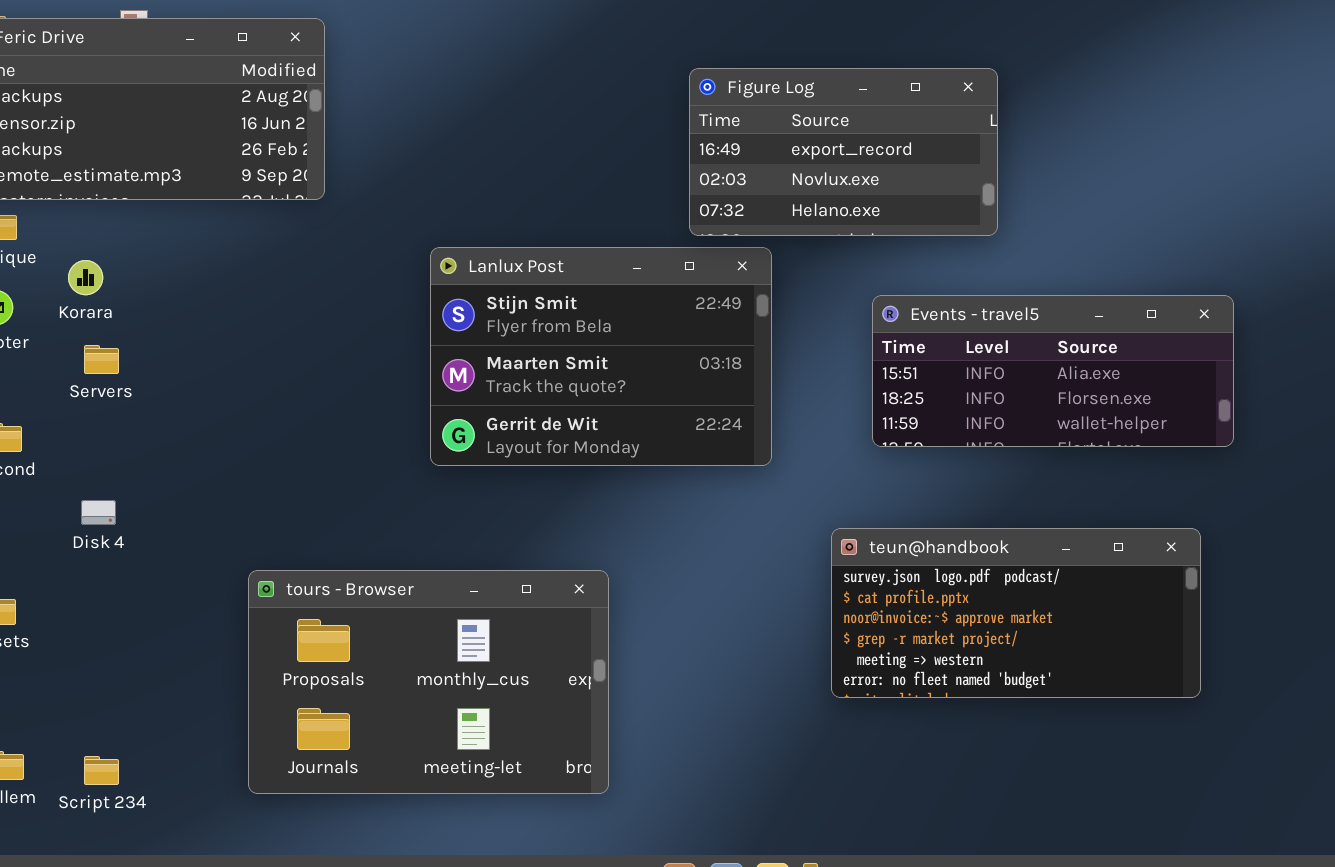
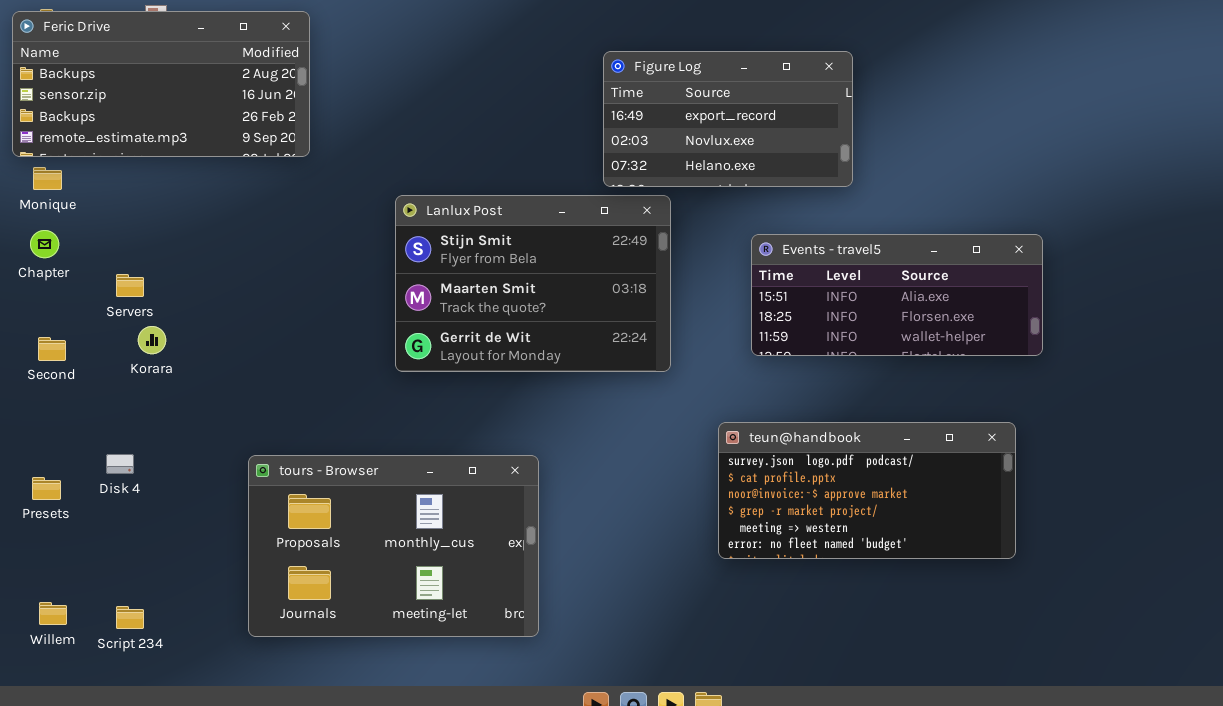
Korara: [68,260,103,295] -> [138,326,166,354], moved
Disk 4: [81,500,116,525] -> [106,454,134,474], moved

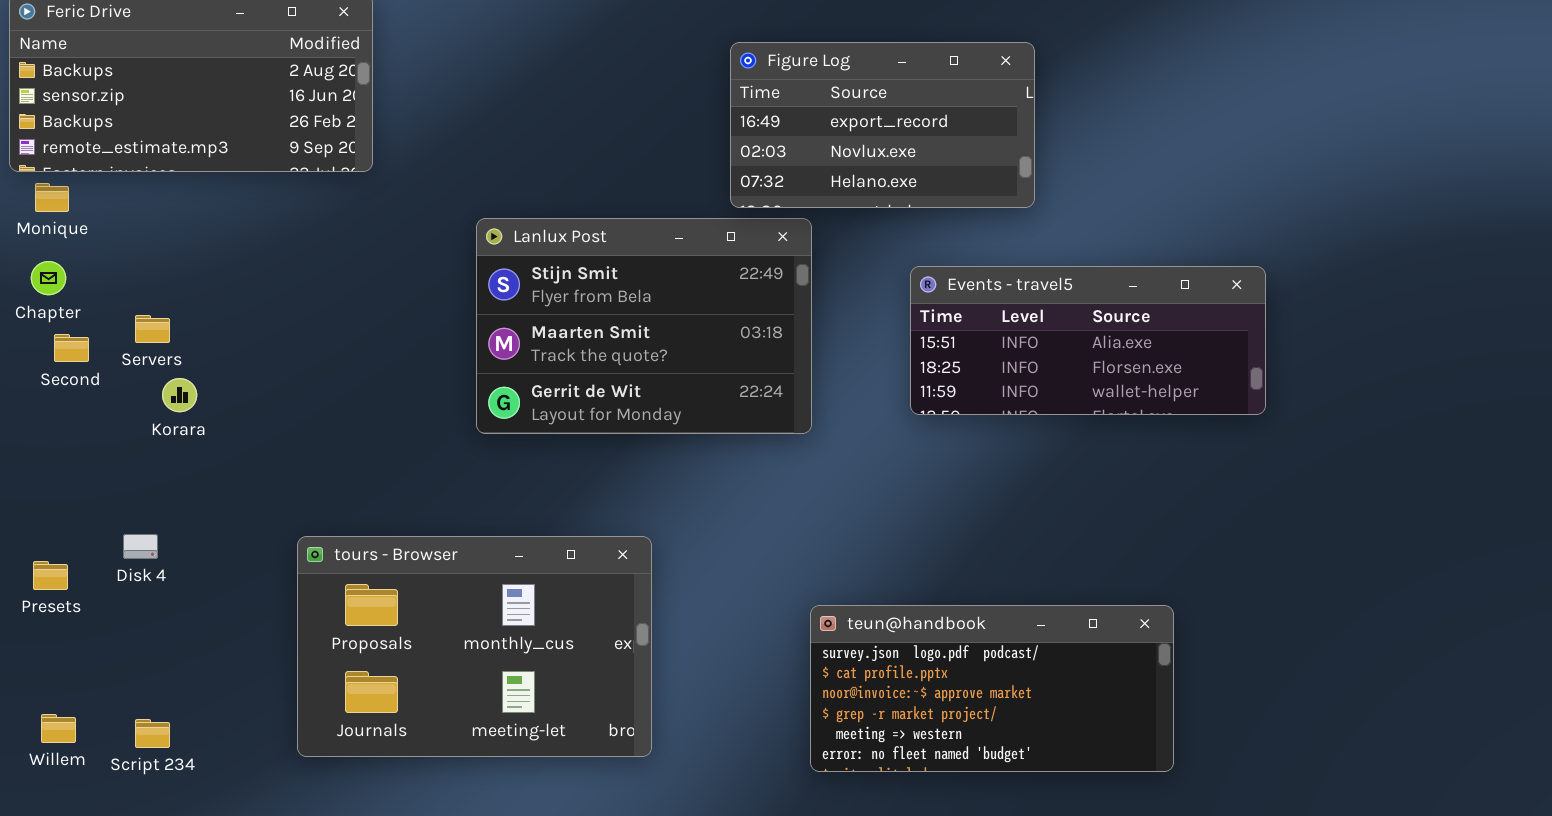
Second: [38,337,66,361] -> [54,334,89,362], moved
teun@handbook: [718,422,1016,559] -> [810,605,1174,772], moved

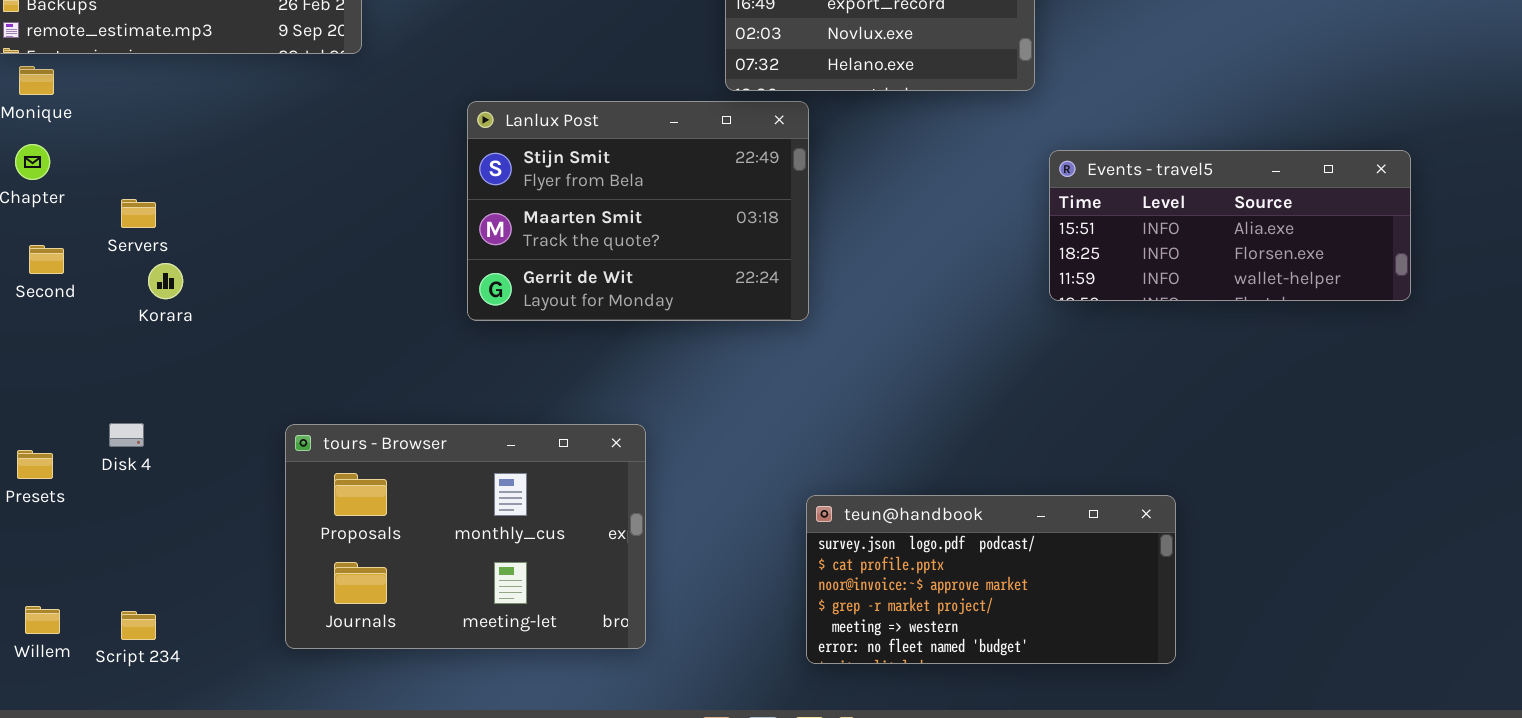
Events - travel5: [910,266,1266,415] -> [1049,150,1411,301], moved
Second: [54,334,89,362] -> [29,245,64,274], moved

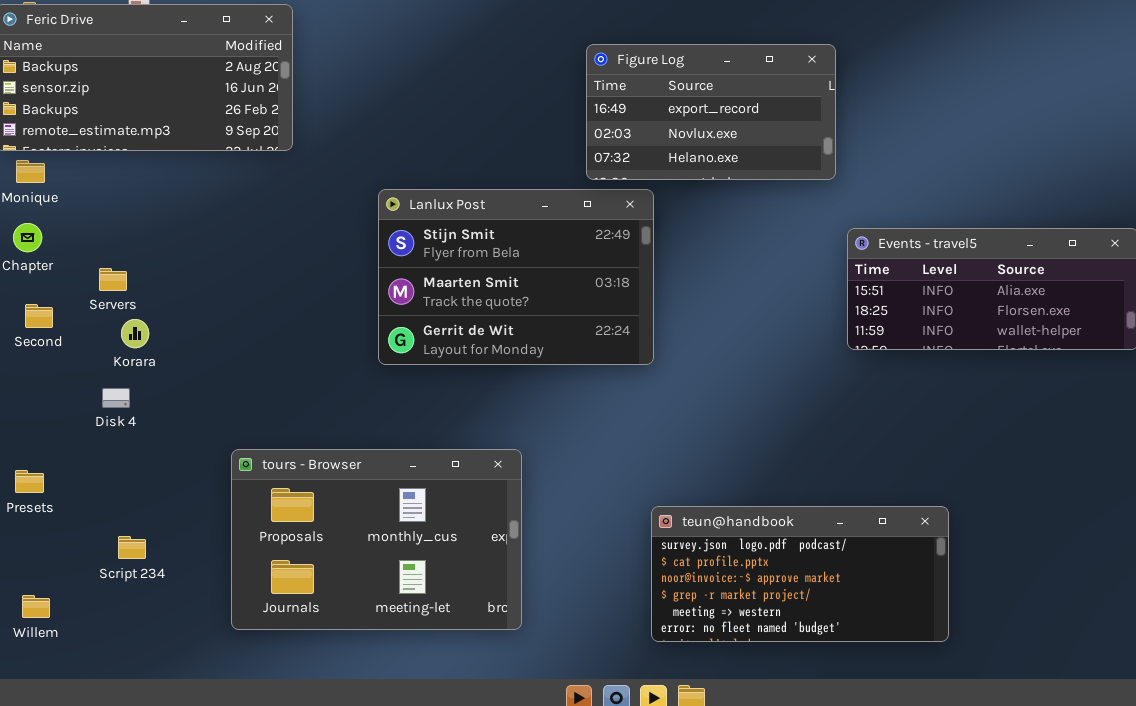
Disk 4: [109,423,144,447] -> [102,388,130,408], moved
Script 234: [121,611,156,640] -> [118,536,146,559], moved

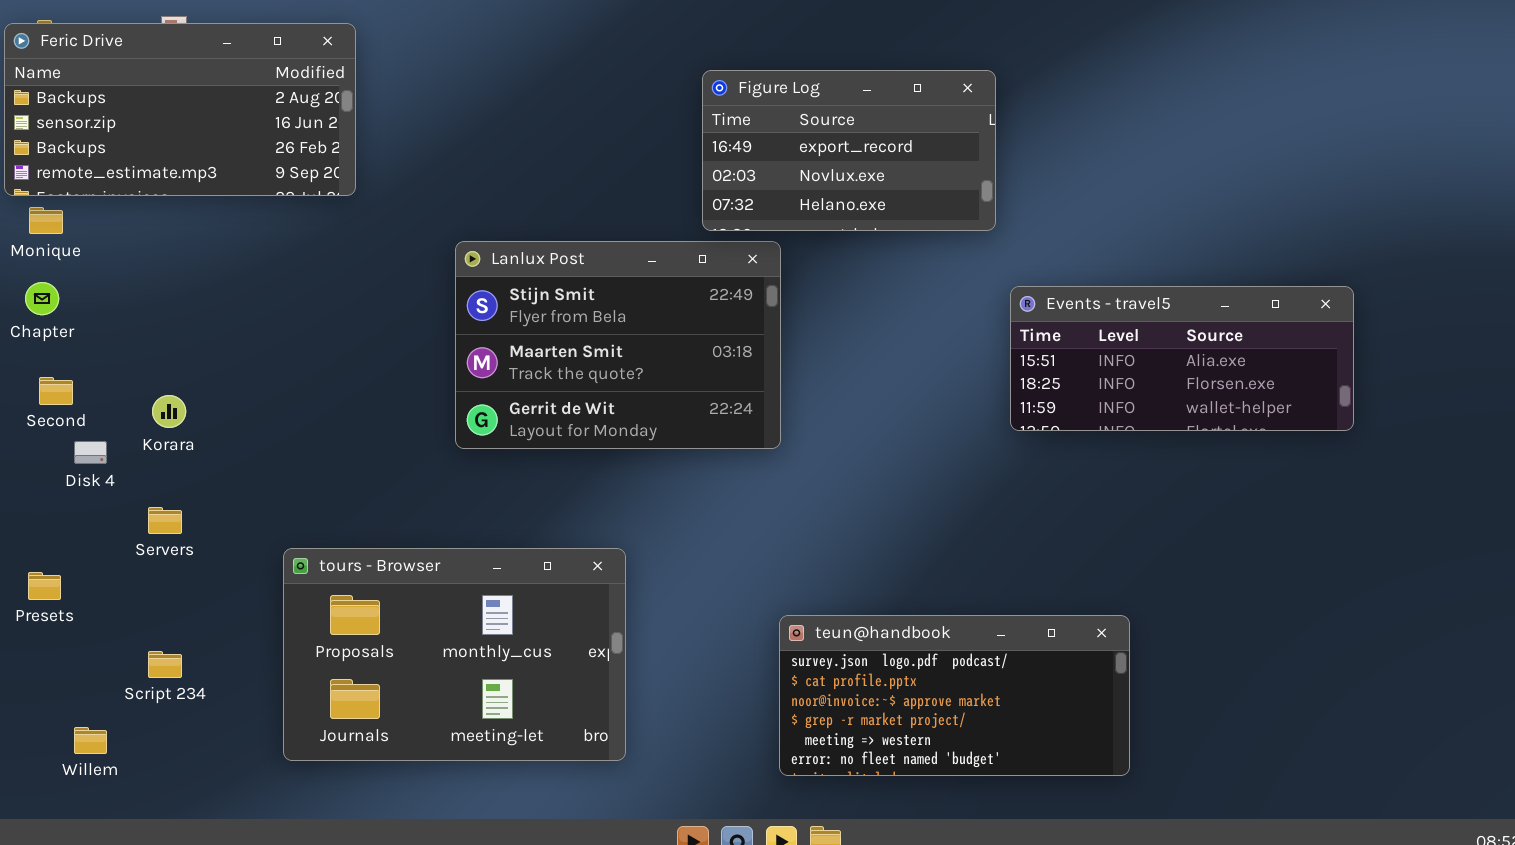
Servers: [99,268,127,291] -> [148,507,182,534], moved
Disk 4: [102,388,130,408] -> [74,441,107,464], moved
Willem: [22,595,50,618] -> [74,727,107,754], moved

